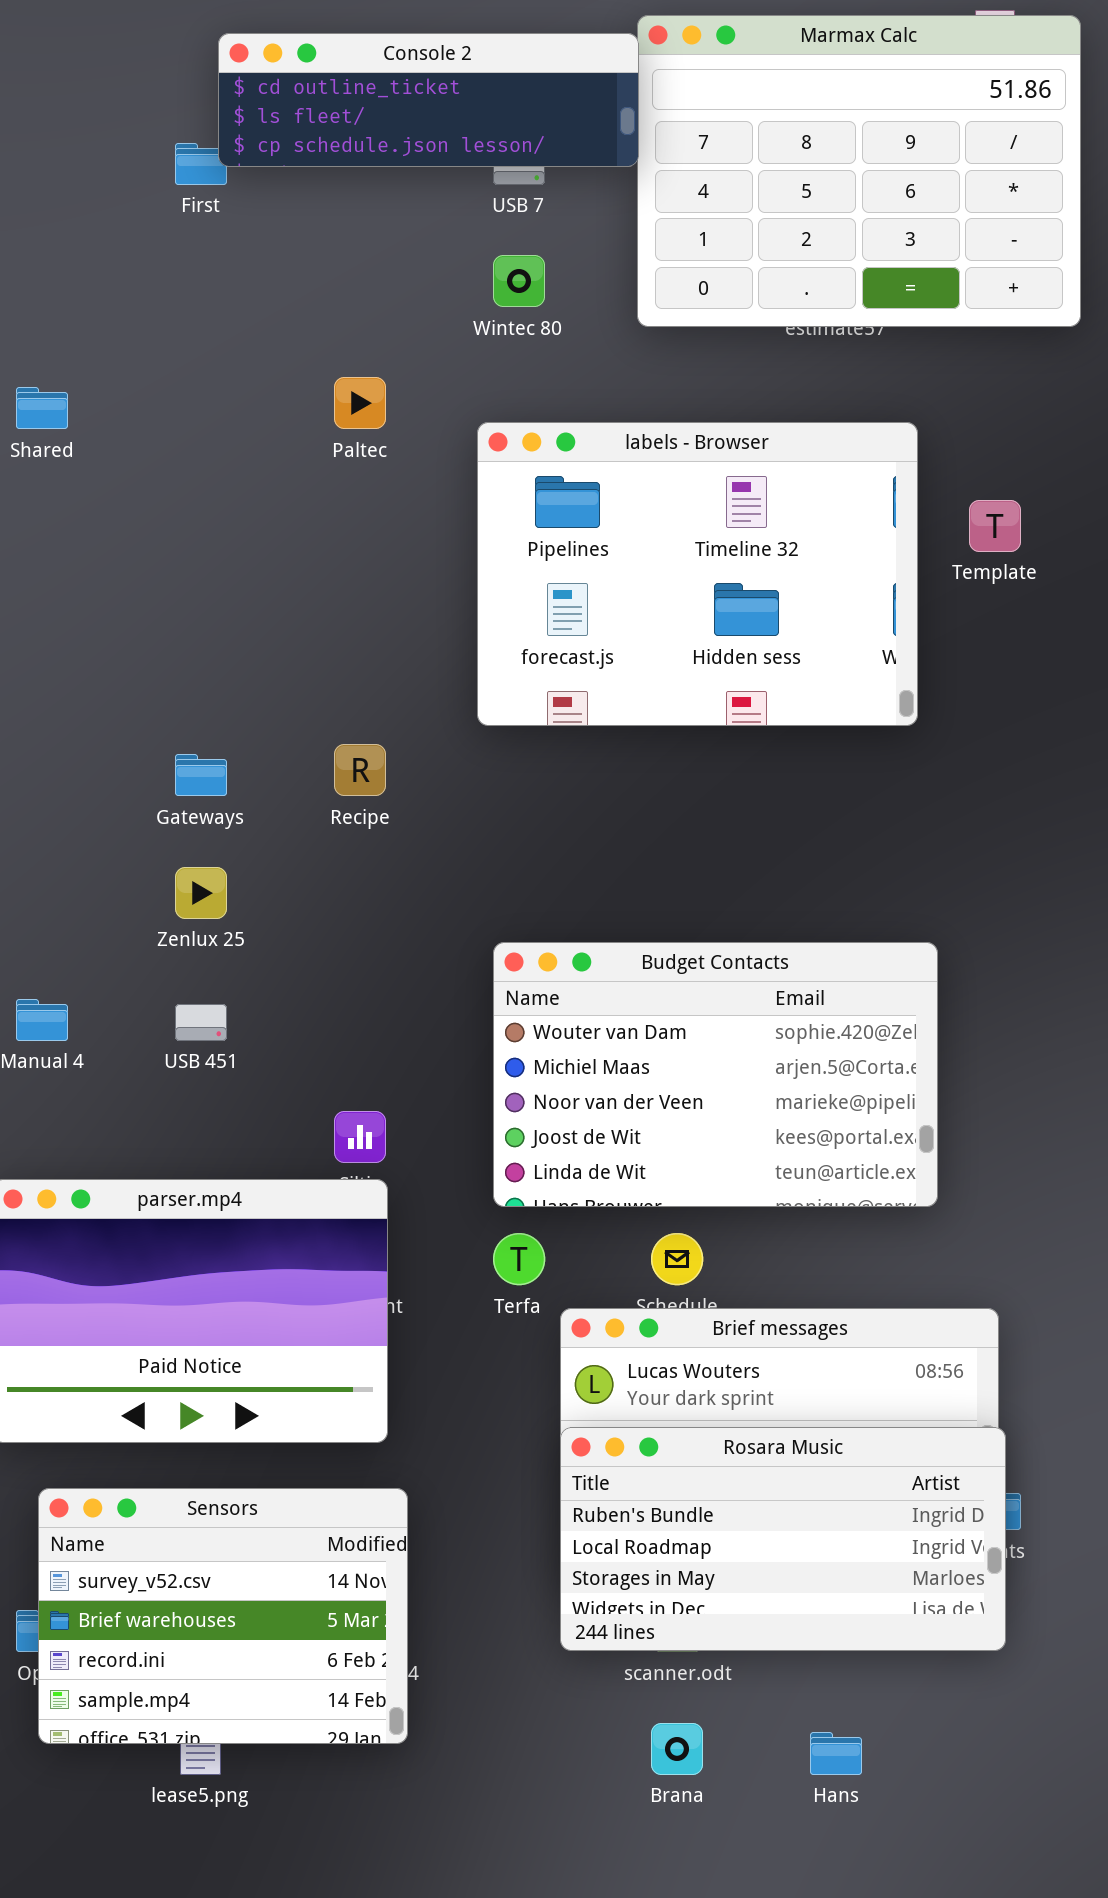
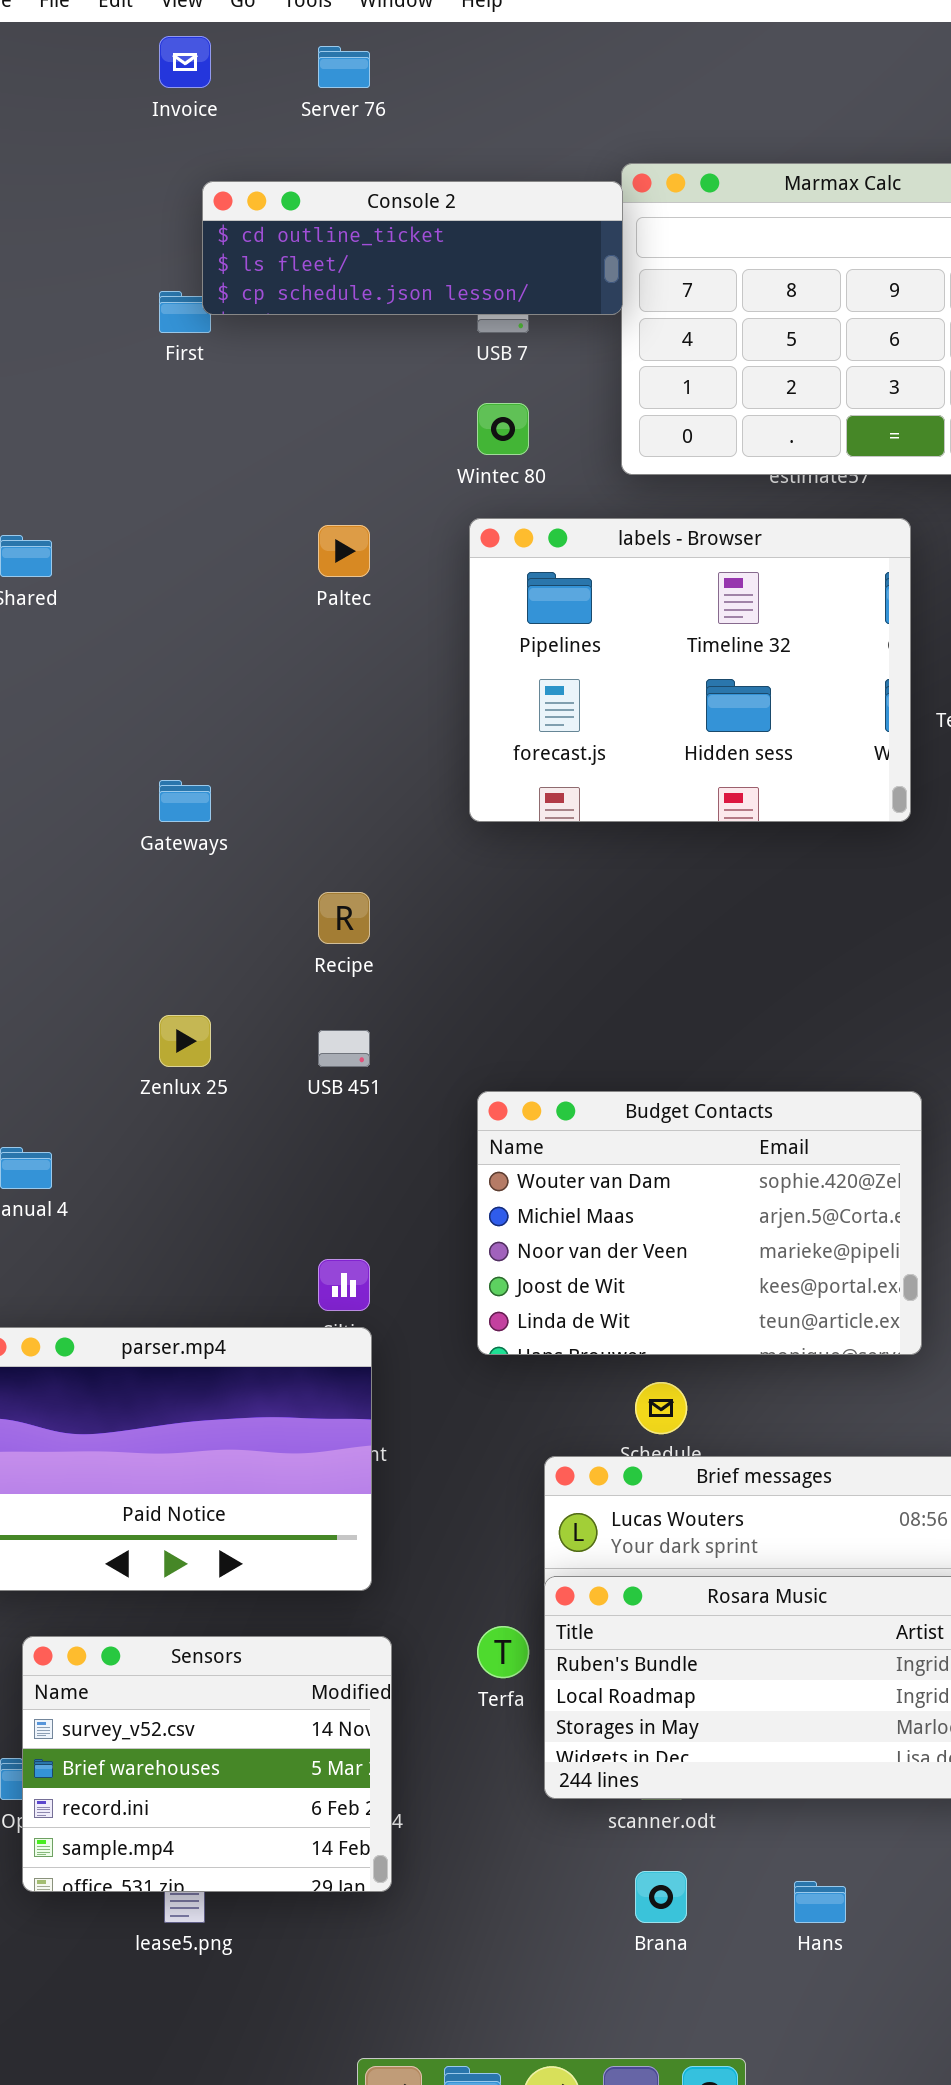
labels - Browser: [477,422,918,726] -> [469,518,911,822], moved
Gateways: [175,754,227,796] -> [159,780,211,822], moved
USB 451: [175,1004,227,1041] -> [318,1030,370,1067], moved
Terfa: [493,1233,545,1285] -> [477,1626,529,1678], moved

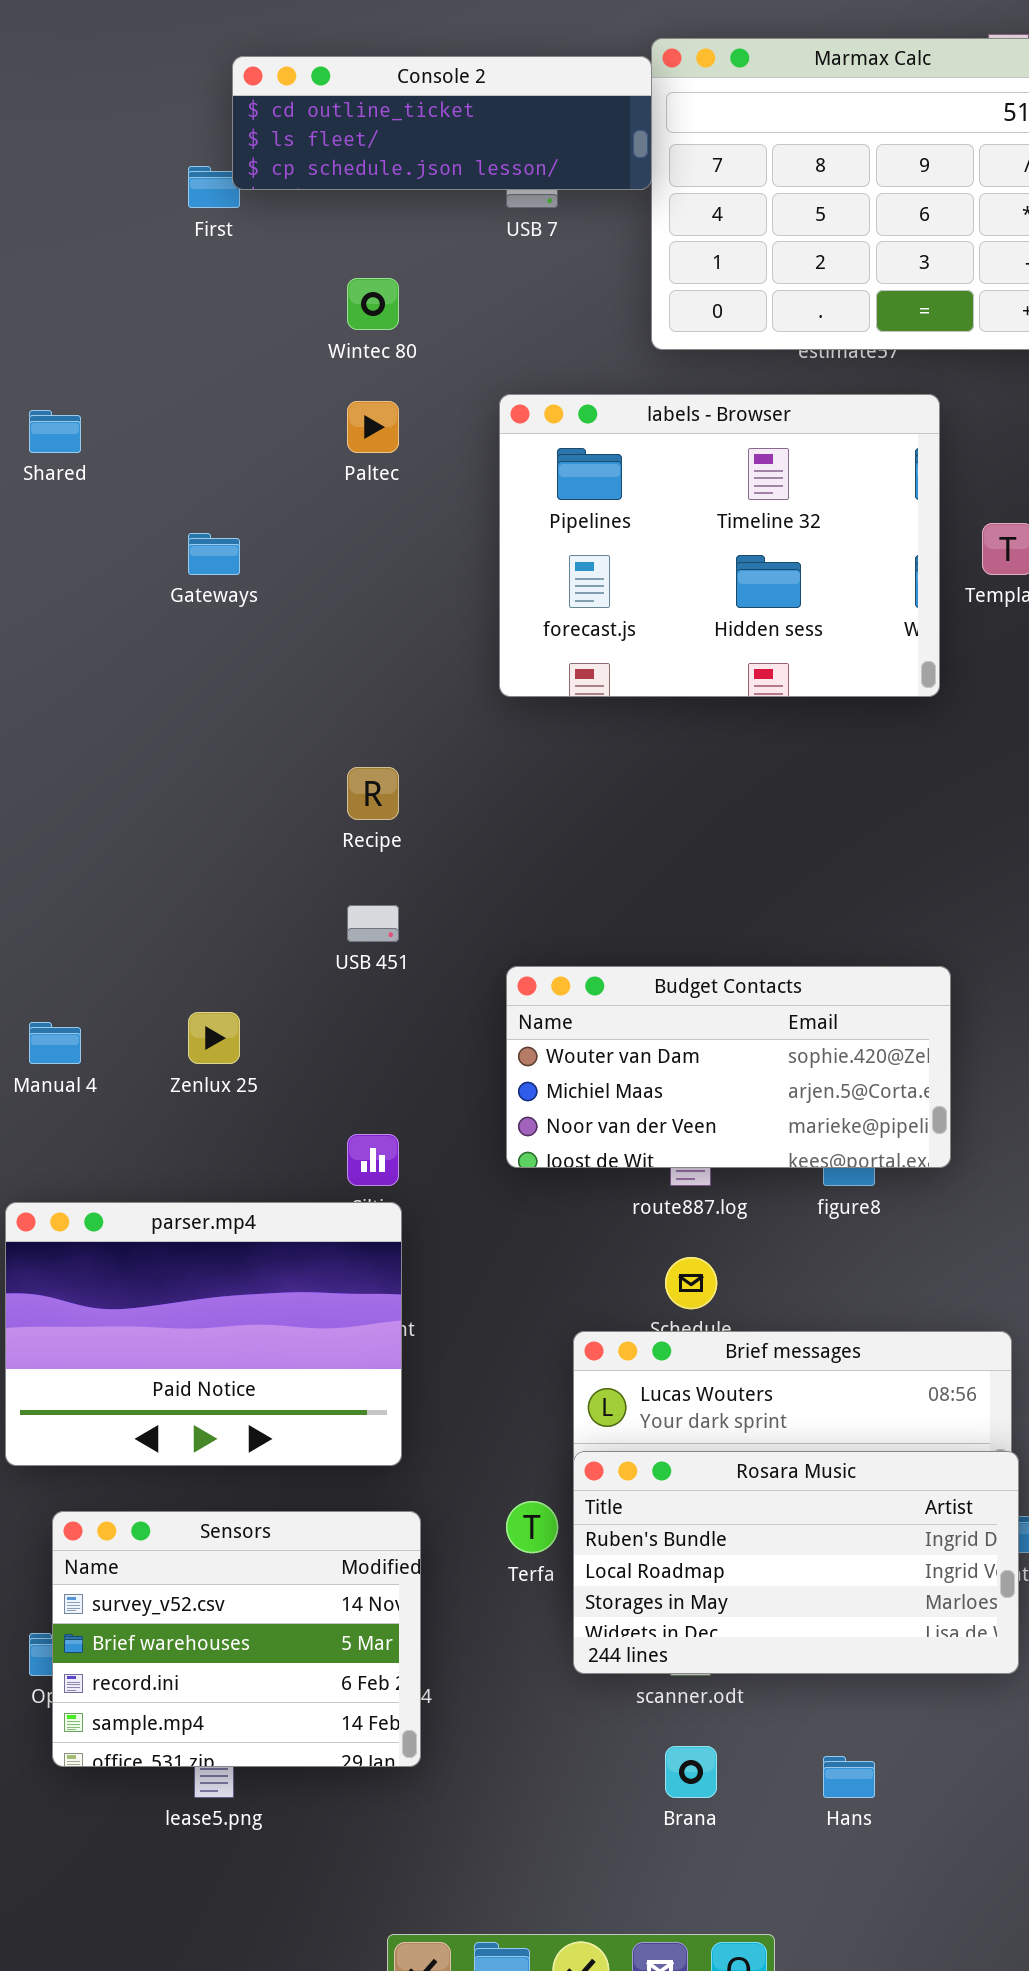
Wintec 80: [477,403,529,455] -> [347,278,399,330], moved
Gateways: [159,780,211,822] -> [188,533,240,575], moved
Zenlux 25: [159,1015,211,1067] -> [188,1012,240,1064], moved
Budget Contacts: [477,1091,922,1355] -> [506,966,951,1168], resized

